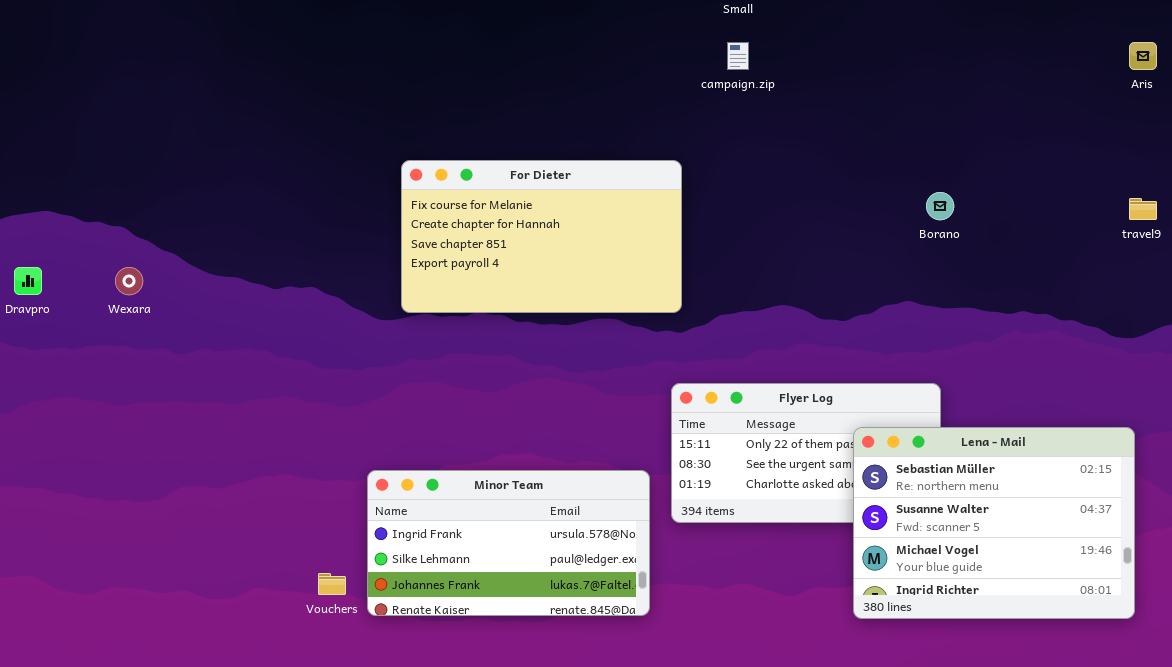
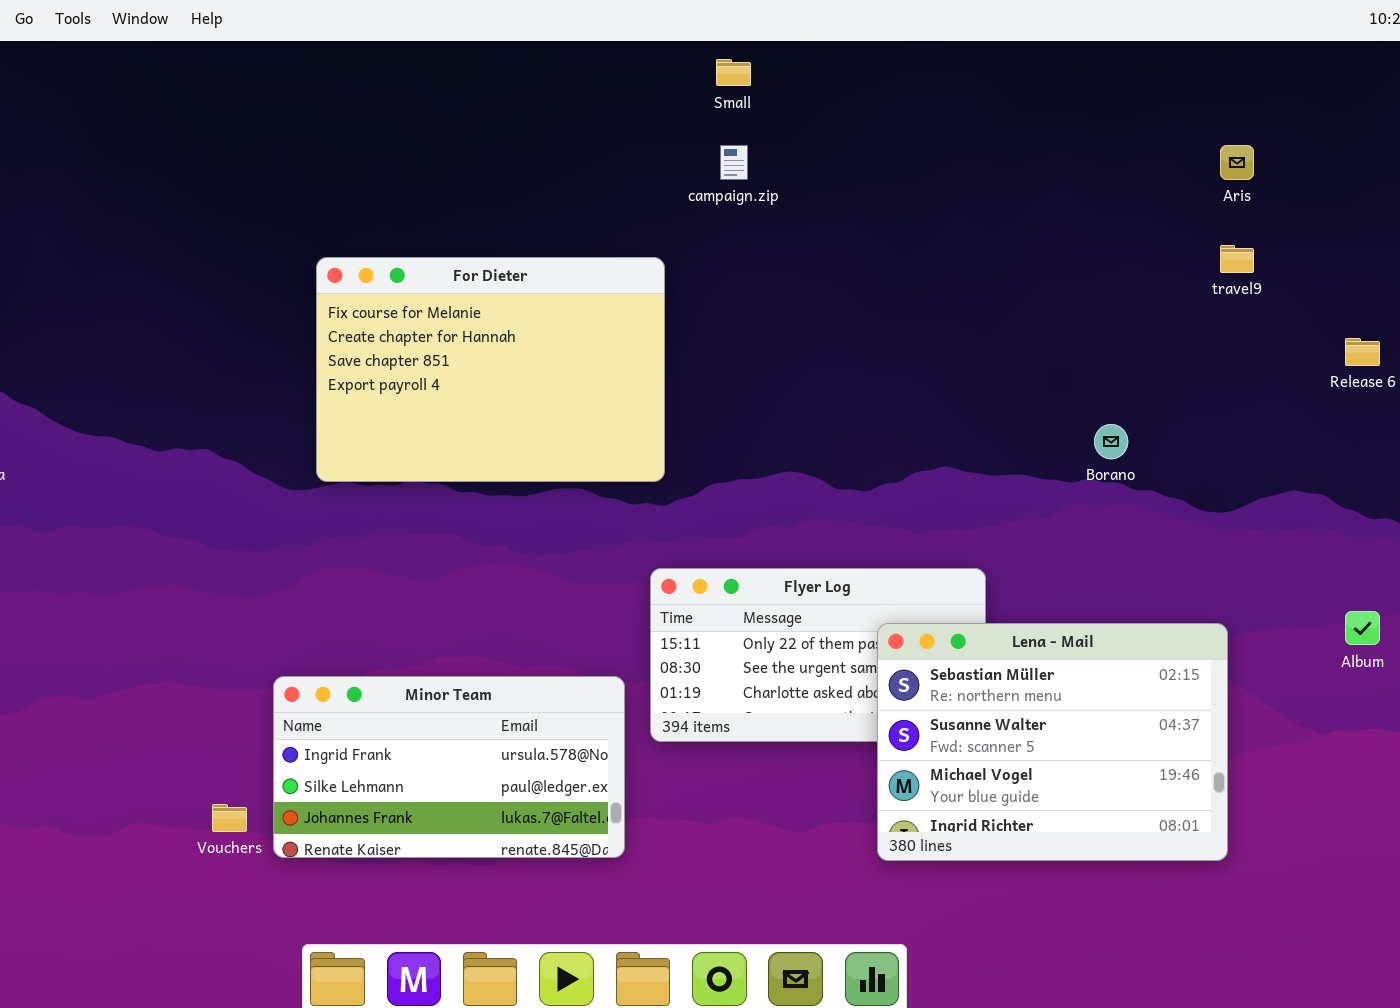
For Dieter: [401,160,682,313] -> [316,257,665,482], resized
Borano: [926,192,954,220] -> [1094,424,1128,459], moved
travel9: [1129,198,1157,220] -> [1220,245,1254,273], moved

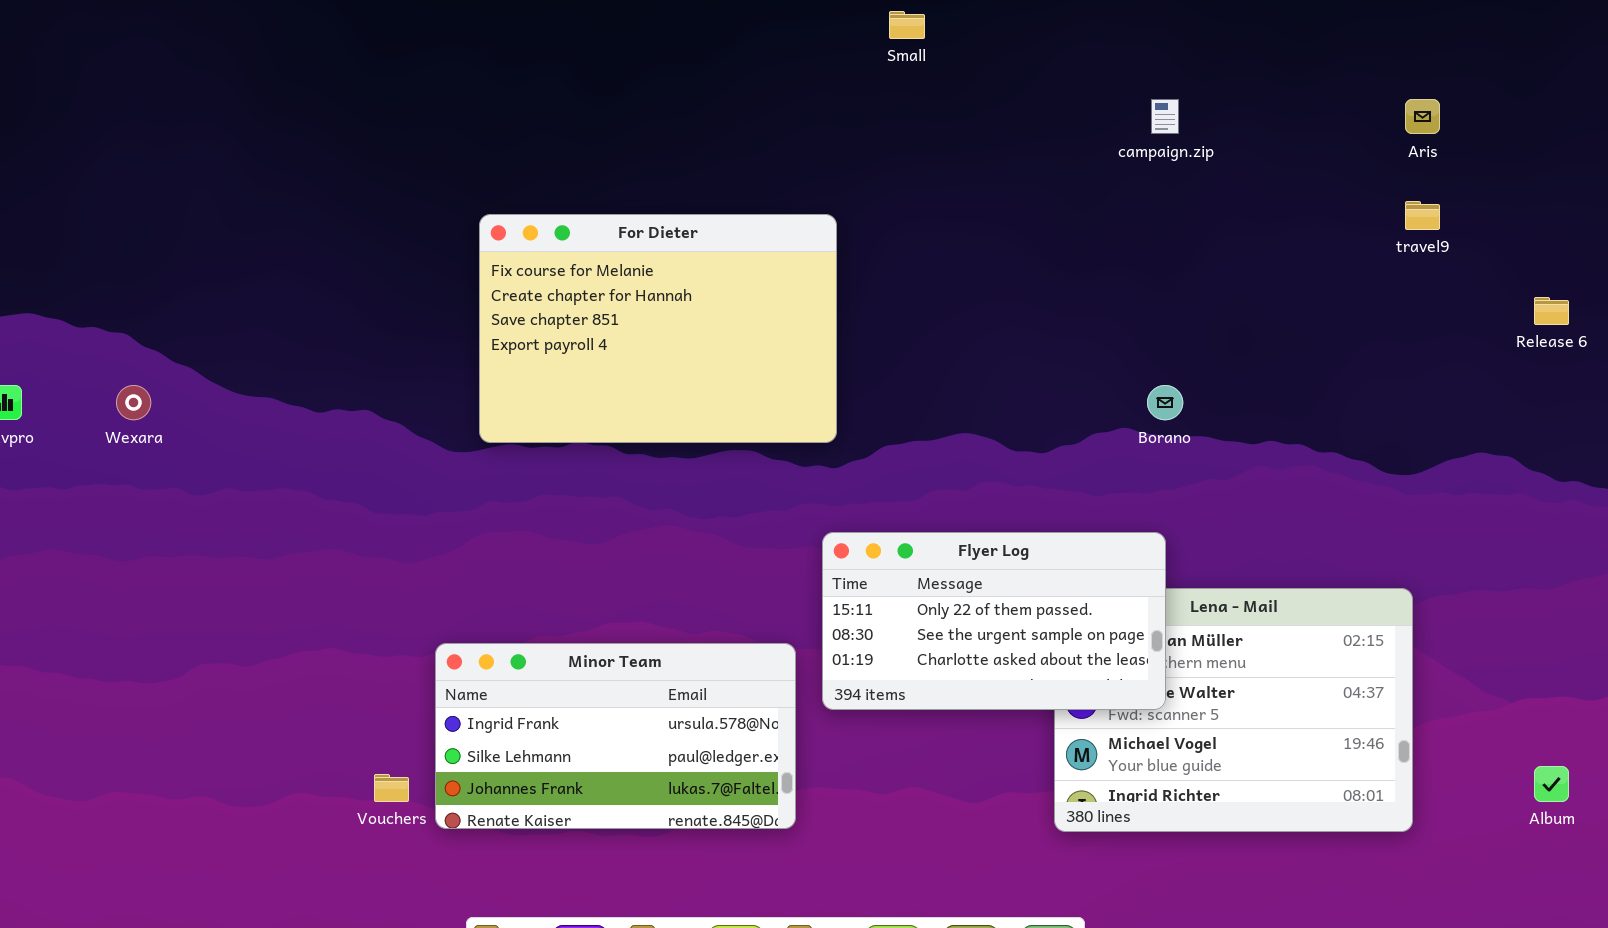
campaign.zip: [720,145,748,180] -> [1151,99,1179,134], moved
Borano: [1094,424,1128,459] -> [1147,385,1183,420], moved
Flyer Log: [650,568,986,742] -> [822,532,1166,710], raised
Album: [1345,611,1380,645] -> [1534,766,1569,802], moved

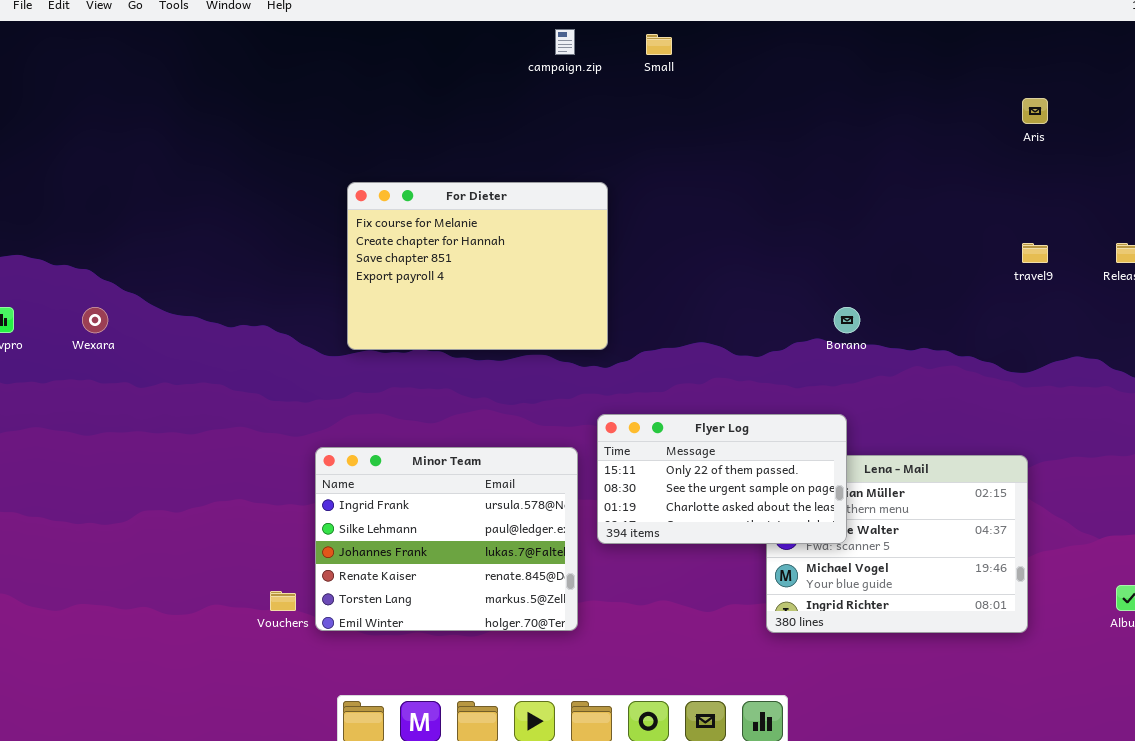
campaign.zip: [1151,99,1179,134] -> [555,29,575,55], moved
travel9: [1405,201,1440,230] -> [1022,243,1048,263], moved
Minor Team: [435,643,796,829] -> [315,447,578,631], resized

